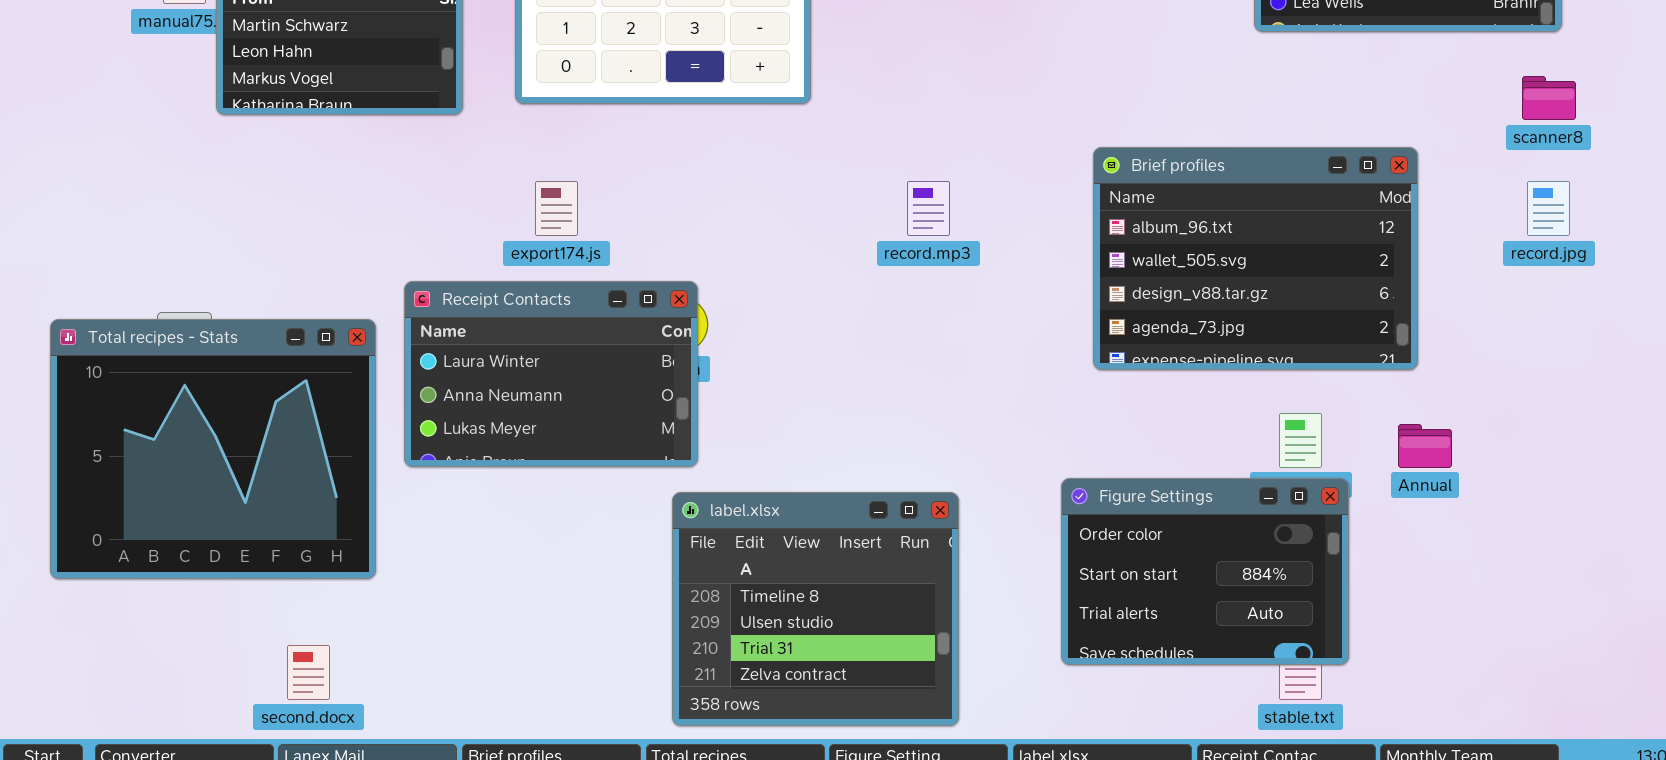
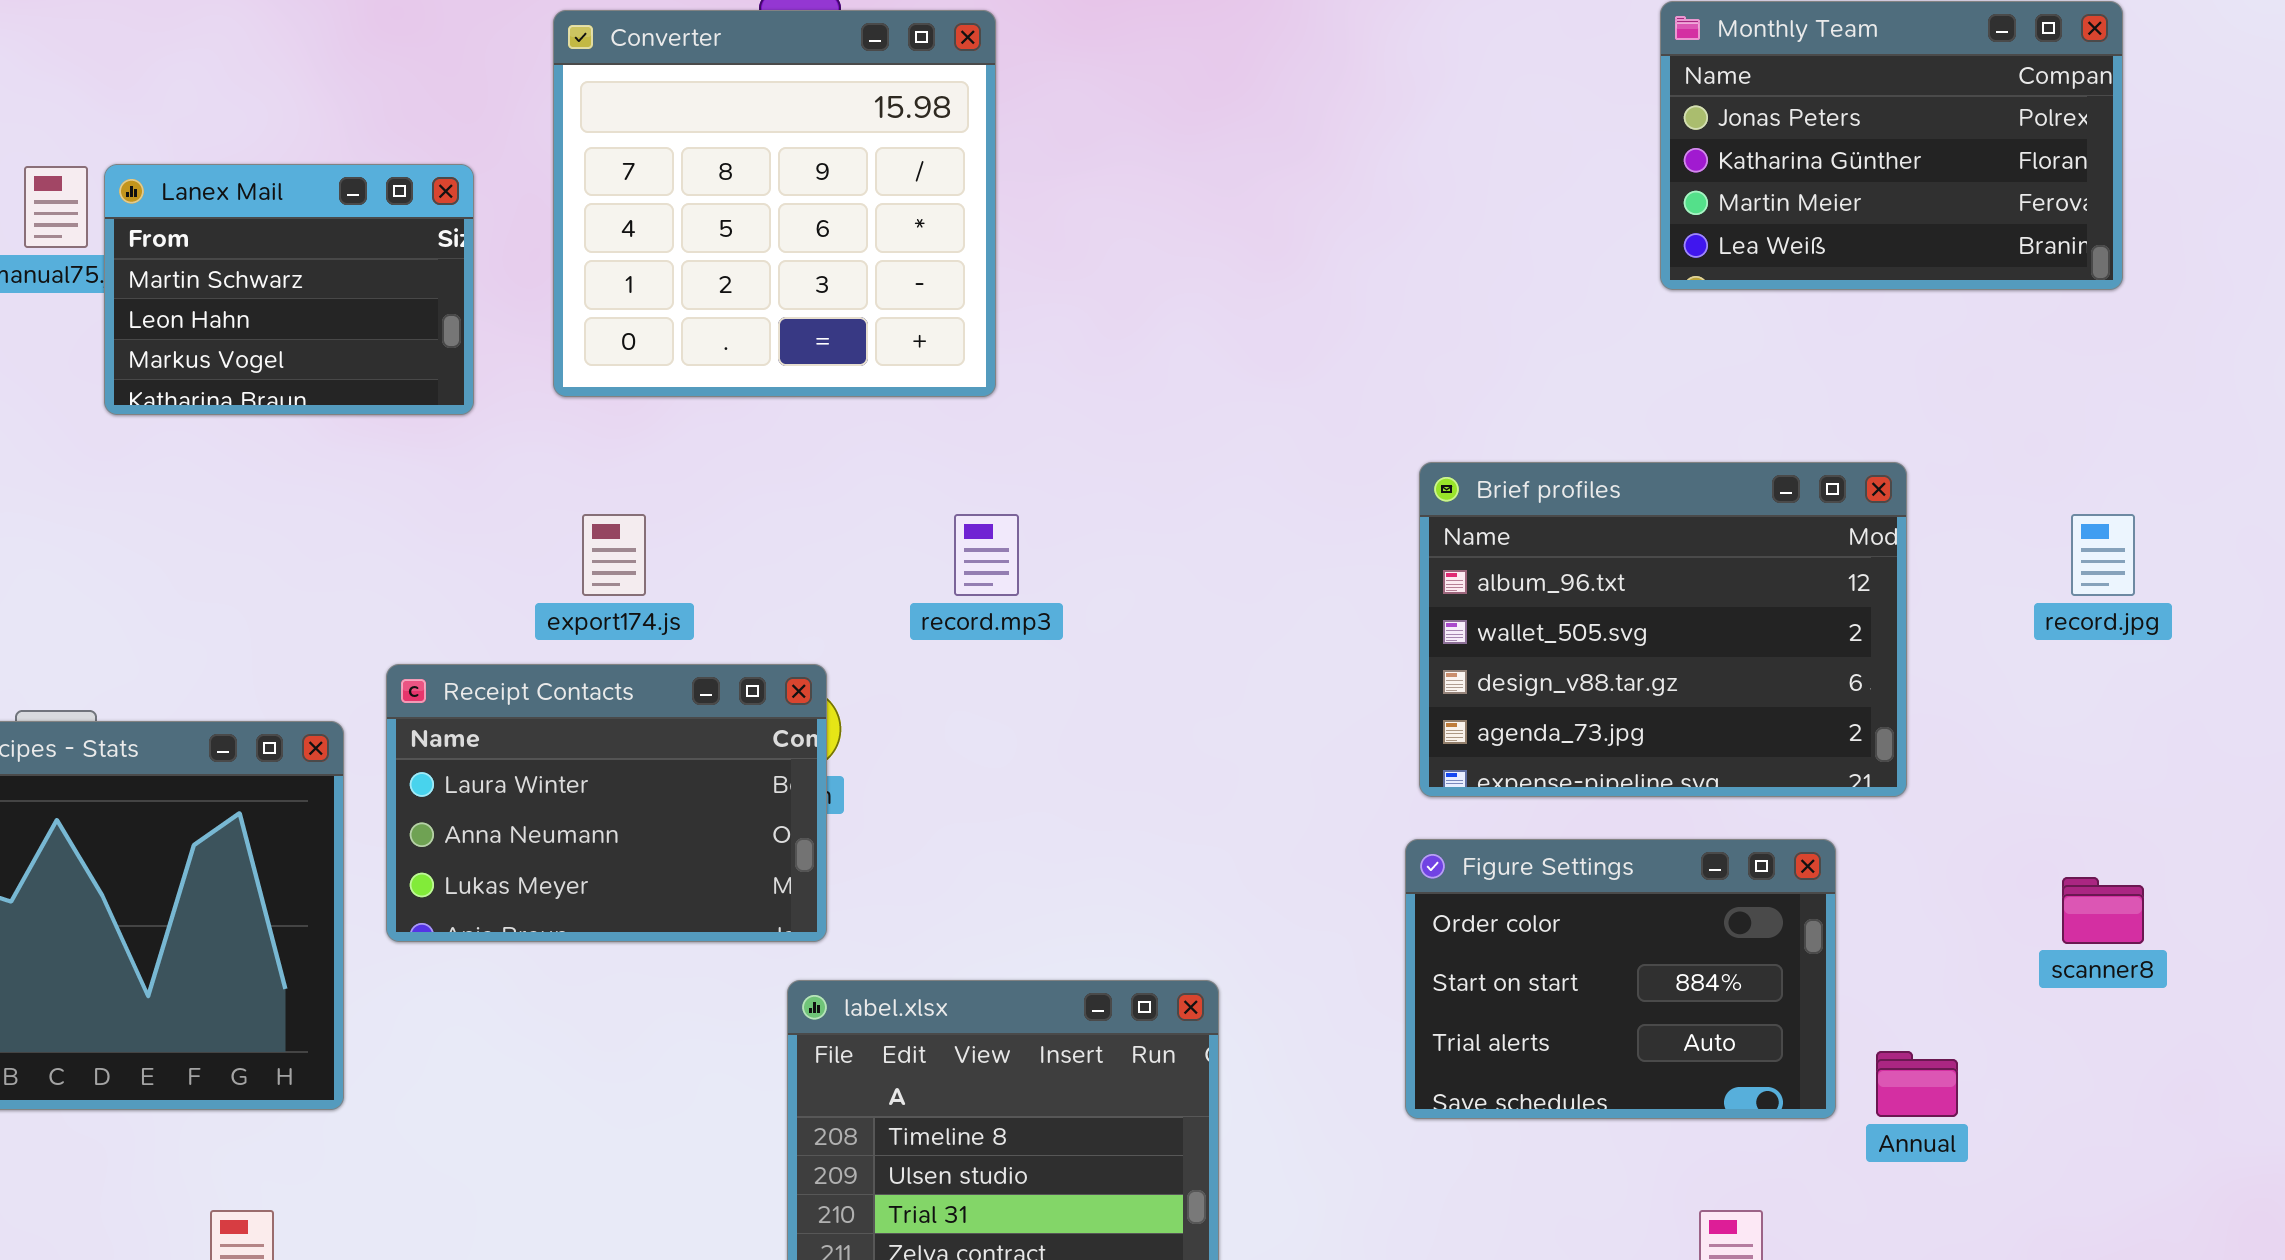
scanner8: [1522,76,1576,120] -> [2062,877,2144,944], moved
record.mp3: [907,181,950,236] -> [954,514,1019,596], moved
Annual: [1398,424,1452,468] -> [1876,1051,1958,1117], moved
Figure Settings: [1061,478,1349,665] -> [1405,839,1836,1119], moved

